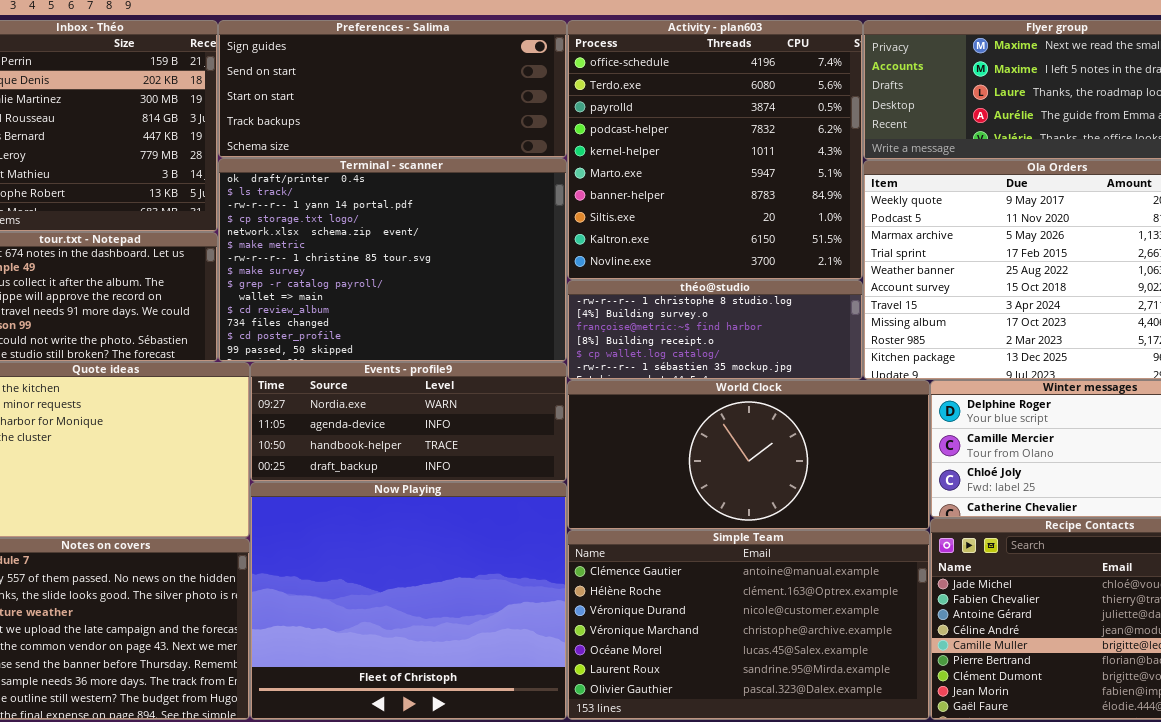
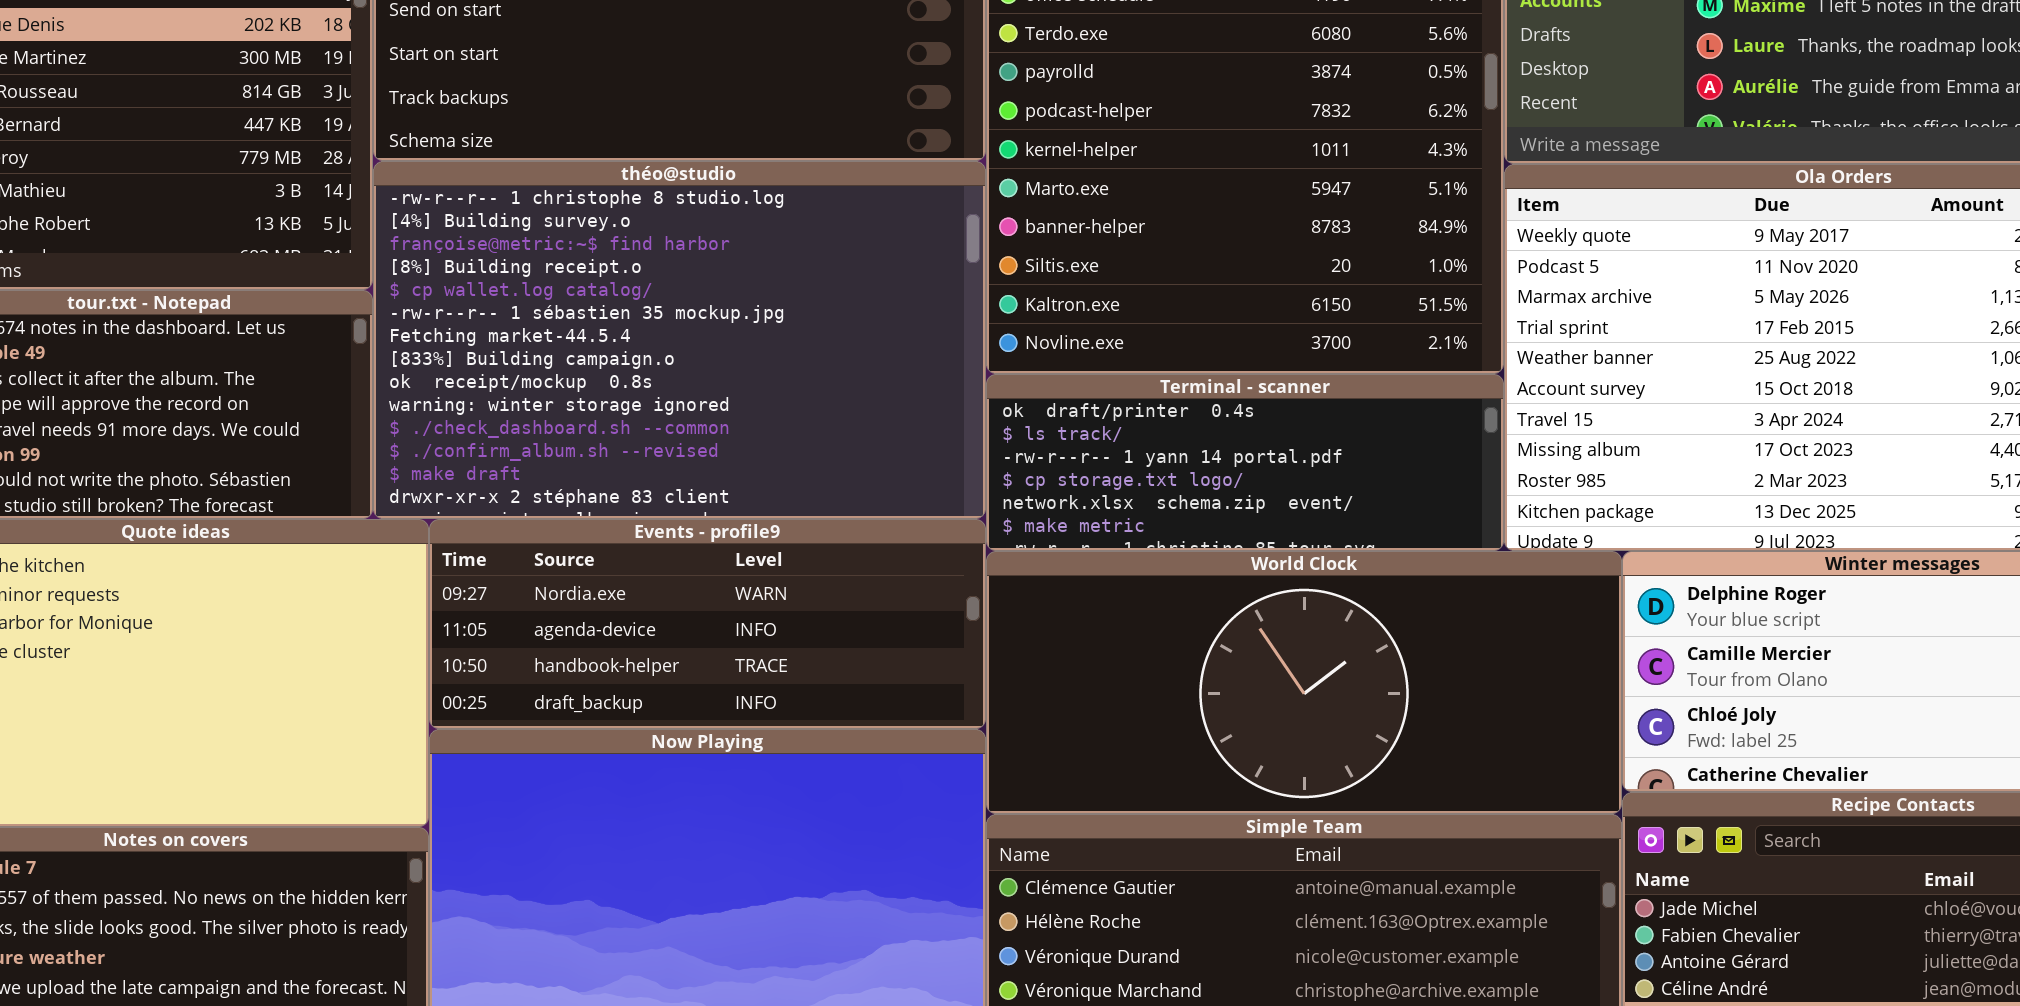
Terminal - scanner: [218,158,567,362] -> [986,374,1504,551], moved, resized
théo@studio: [567,280,863,380] -> [373,161,986,519], moved, resized

